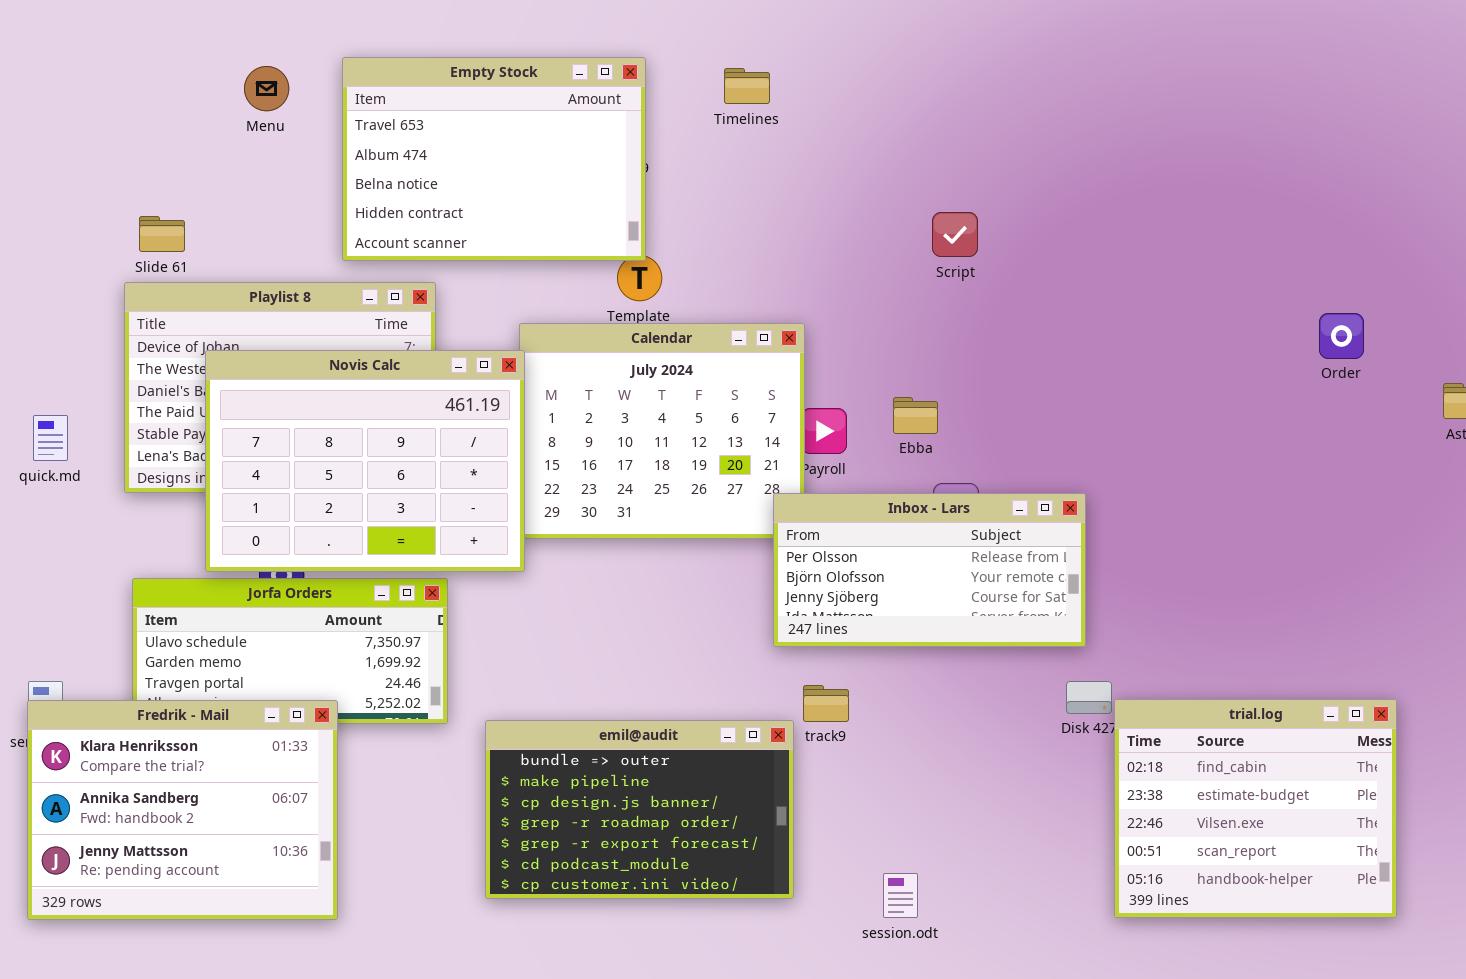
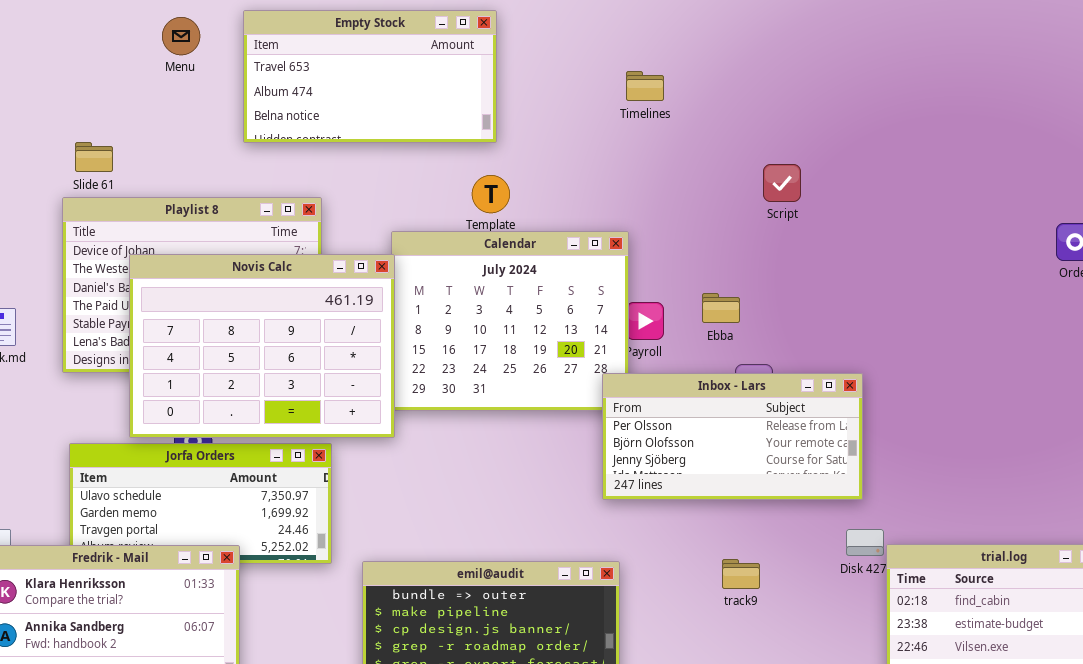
Empty Stock: [342,57,646,261] -> [243,10,497,143], resized
Timelines: [724,68,770,104] -> [626,71,664,101], moved
Script: [932,212,978,257] -> [763,164,801,202], moved
track9: [803,685,849,722] -> [722,559,760,589], moved

